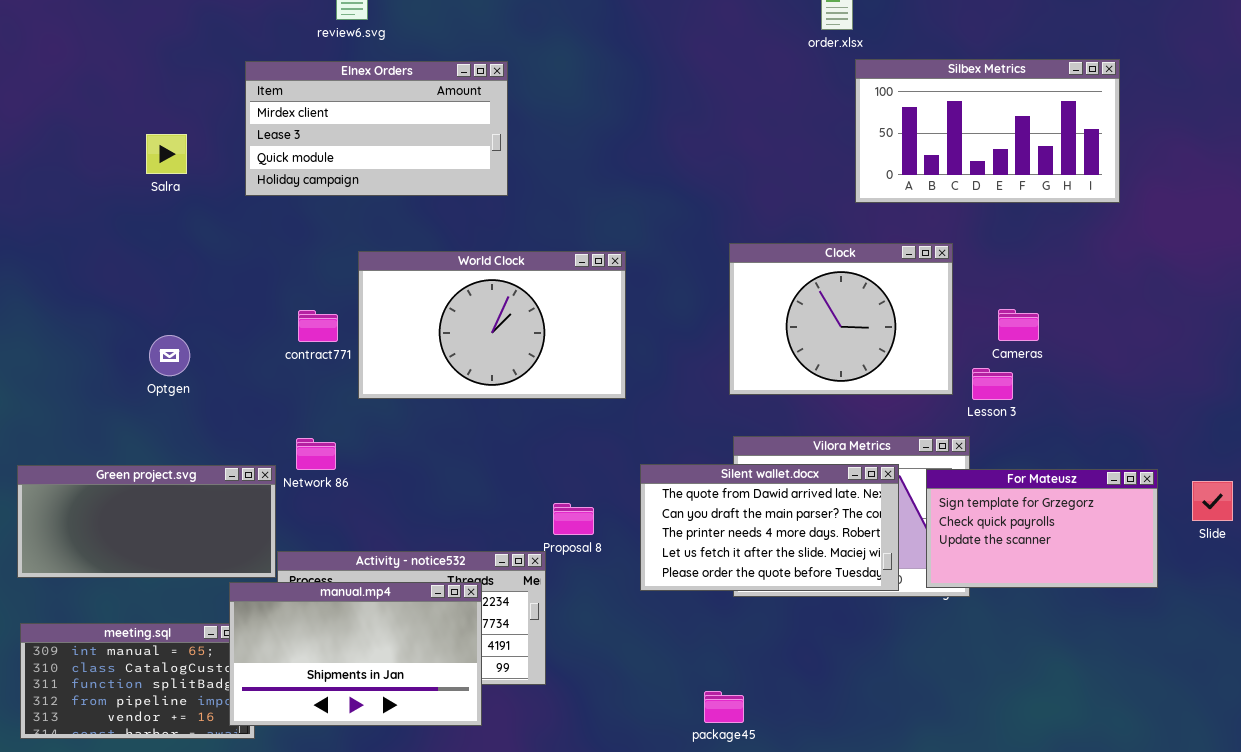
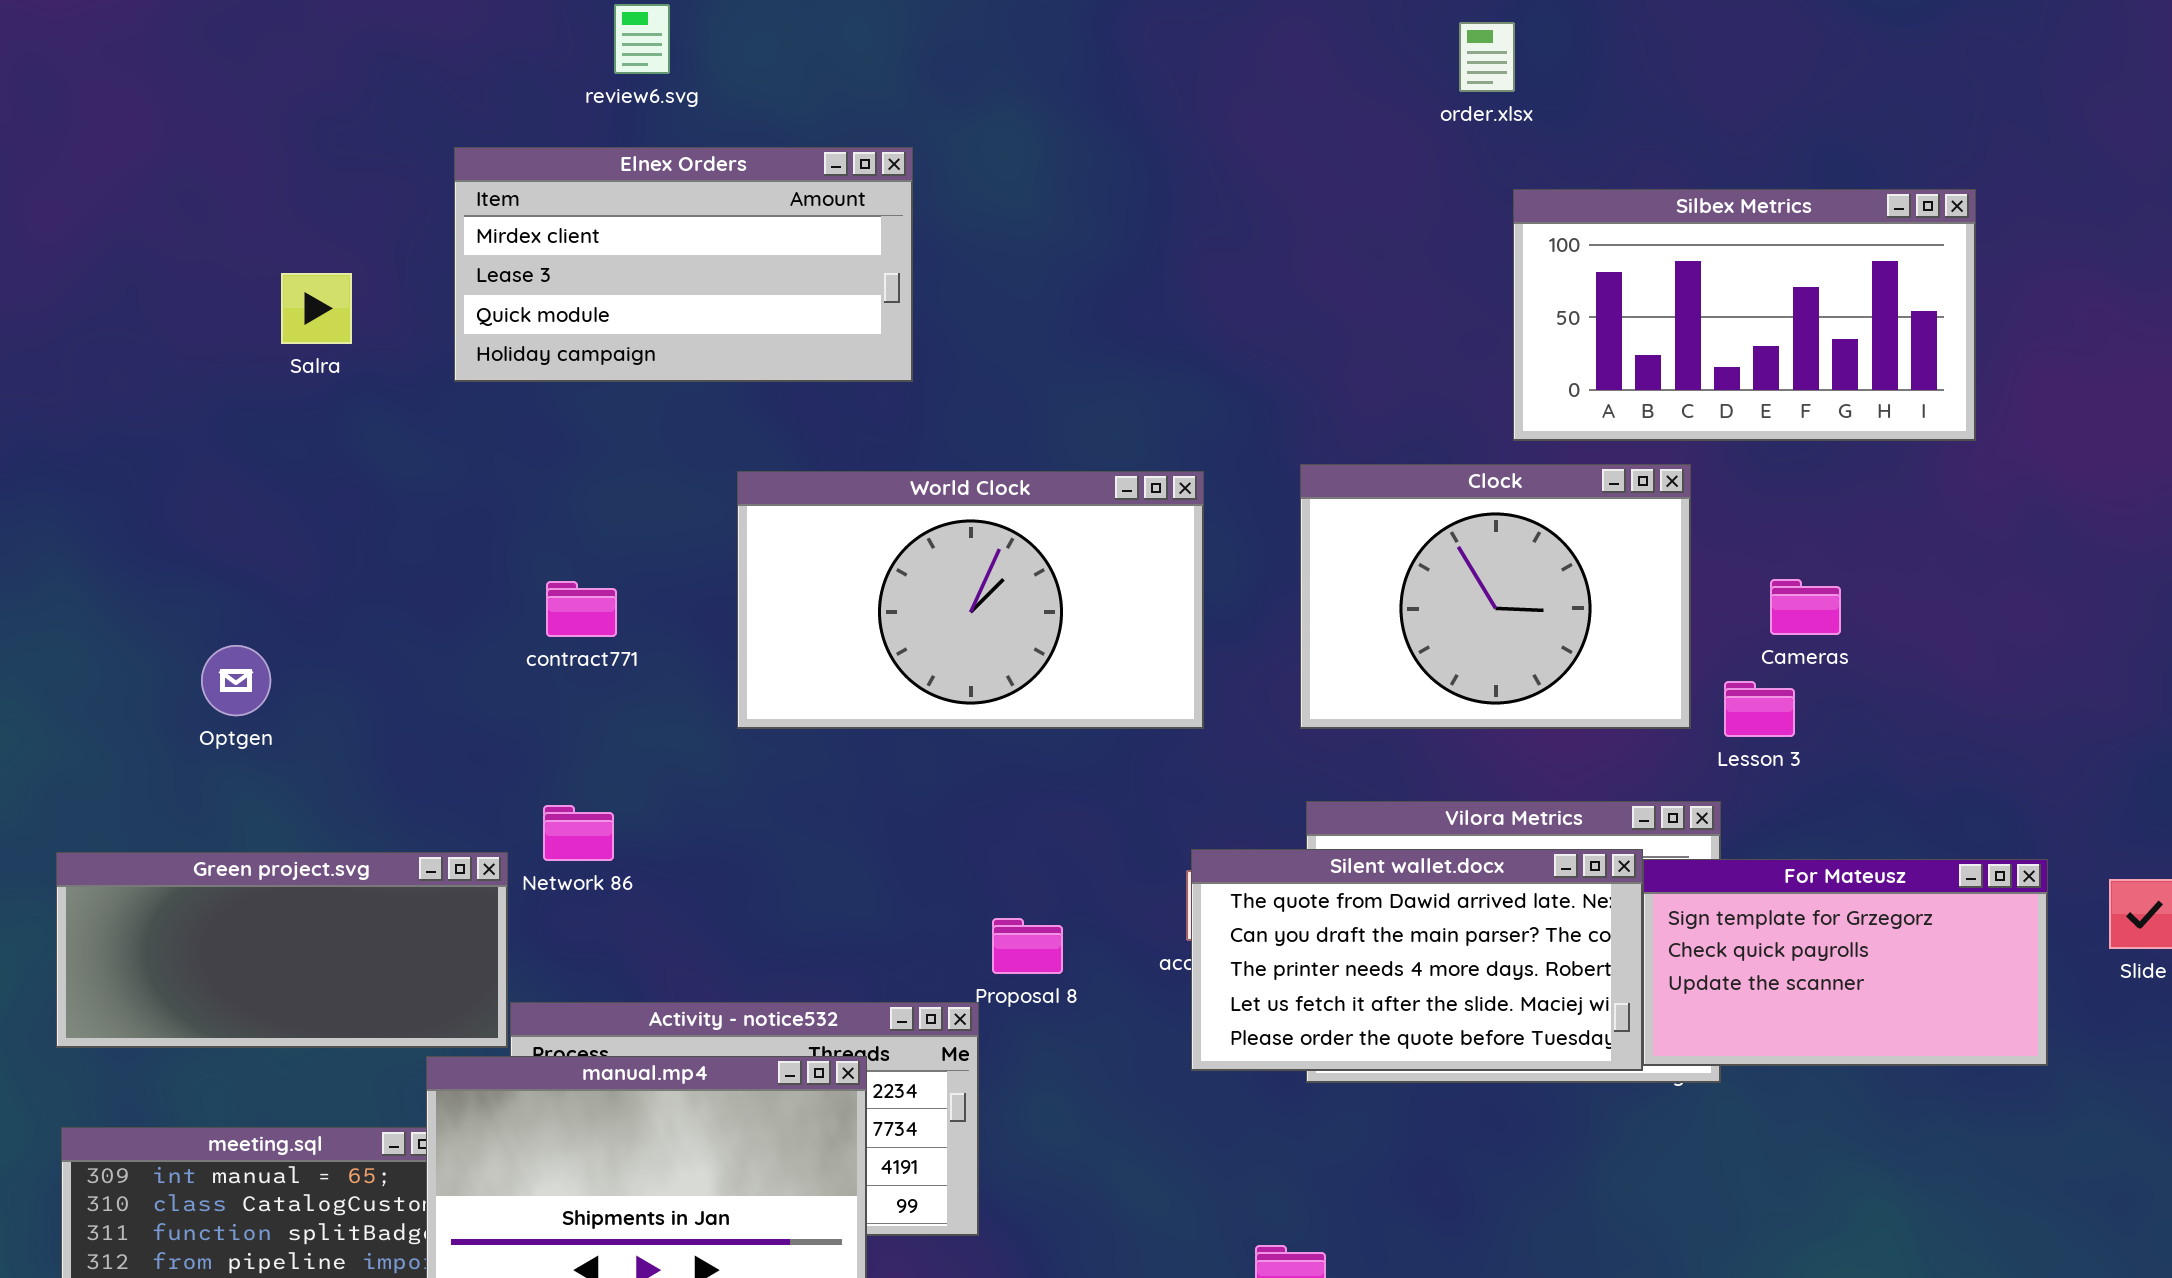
Silbex Metrics: [855,59,1120,203] -> [1513,189,1976,441], moved
World Clock: [358,251,626,399] -> [737,471,1204,729], moved
Optgen: [149,335,190,376] -> [201,645,271,716], moved
Silent wallet.docx: [640,464,899,591] -> [1191,849,1643,1071], moved

